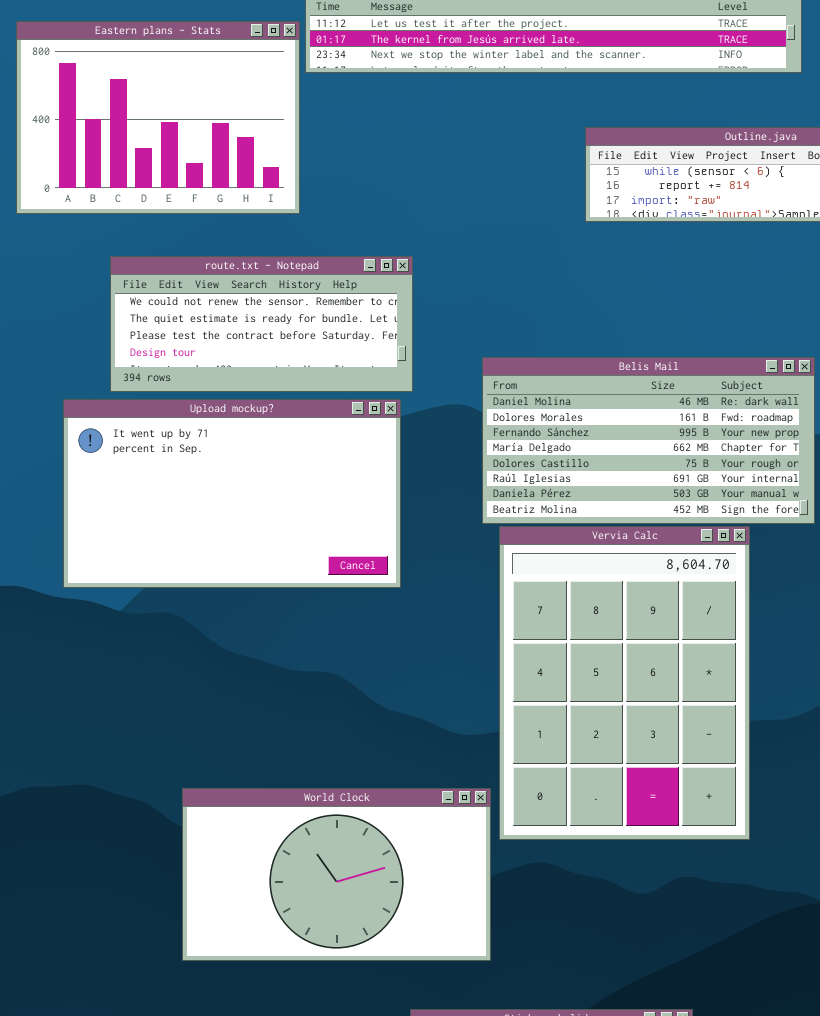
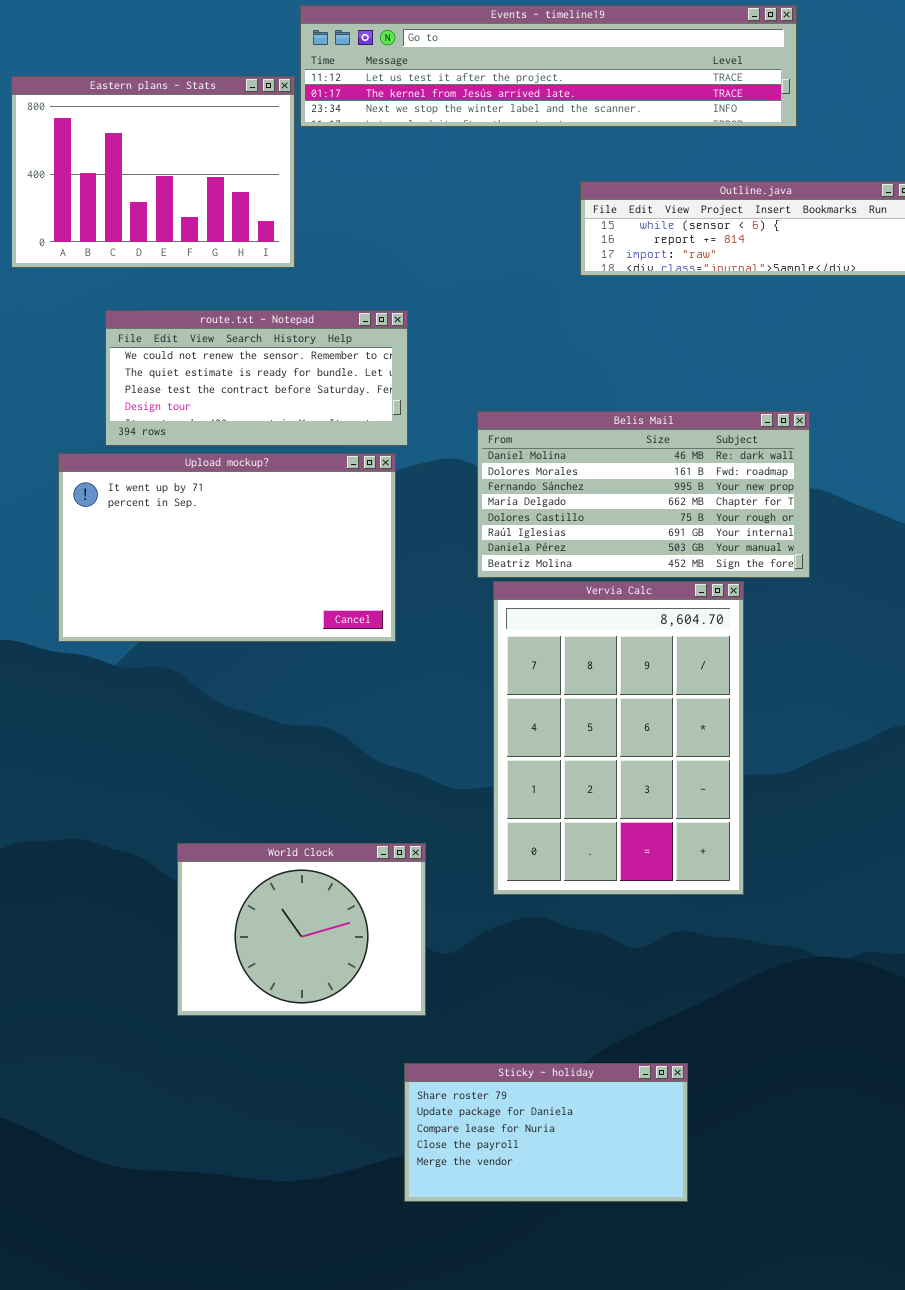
World Clock: [182,788,491,961] -> [177,843,426,1016], resized

